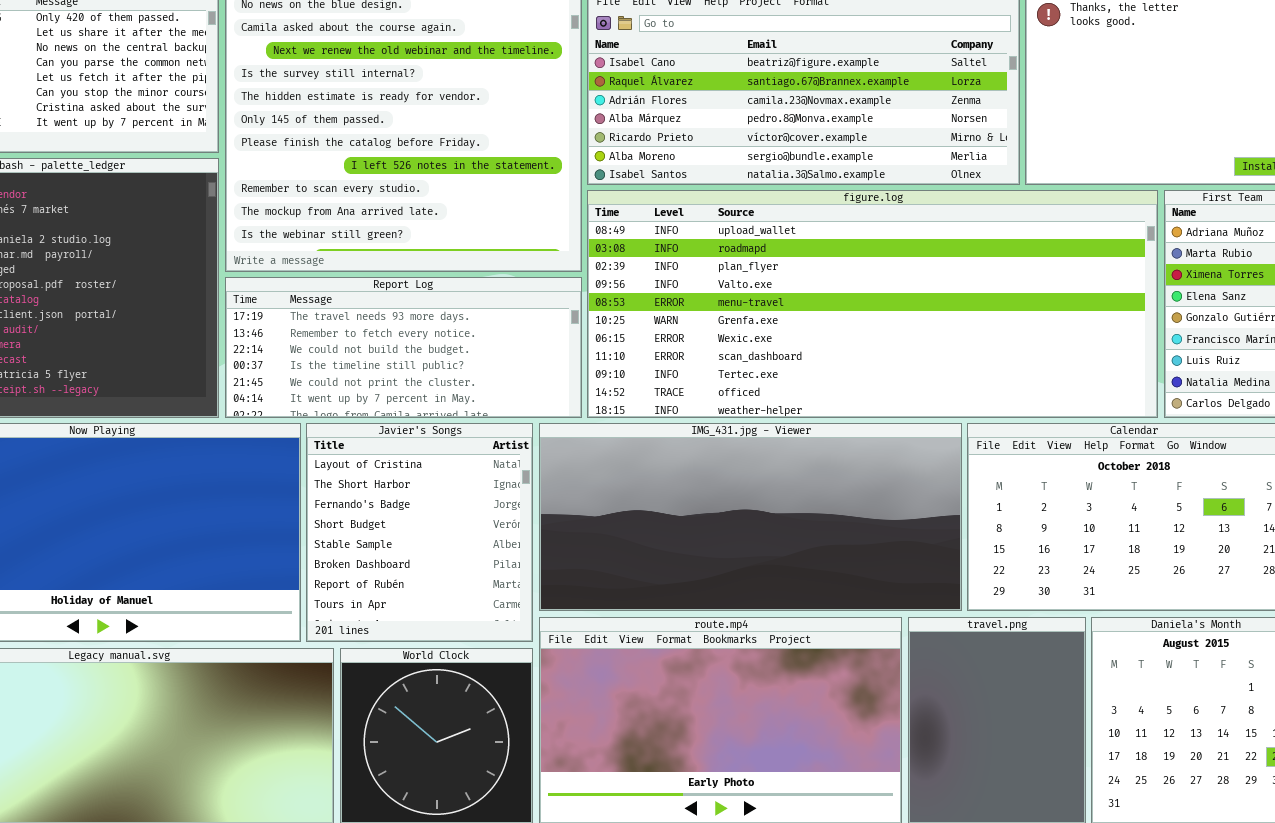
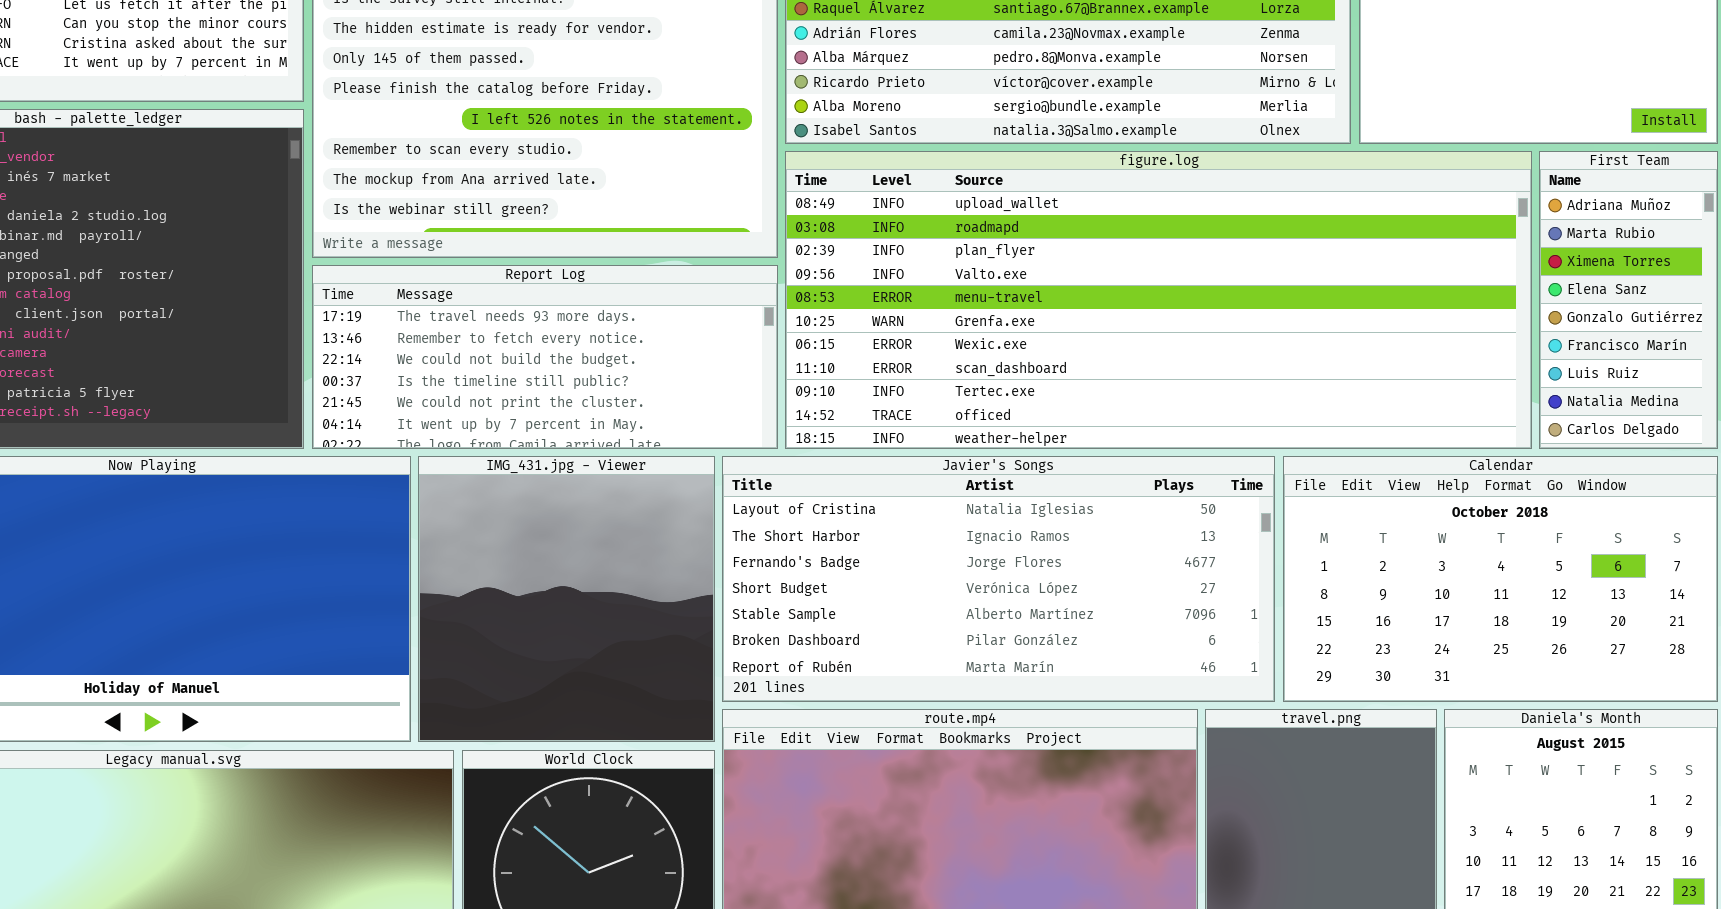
Javier's Songs: [306,423,533,642] -> [722,456,1275,702], moved, resized
IMG_431.jpg - Viewer: [539,423,962,611] -> [418,456,715,742], moved, resized

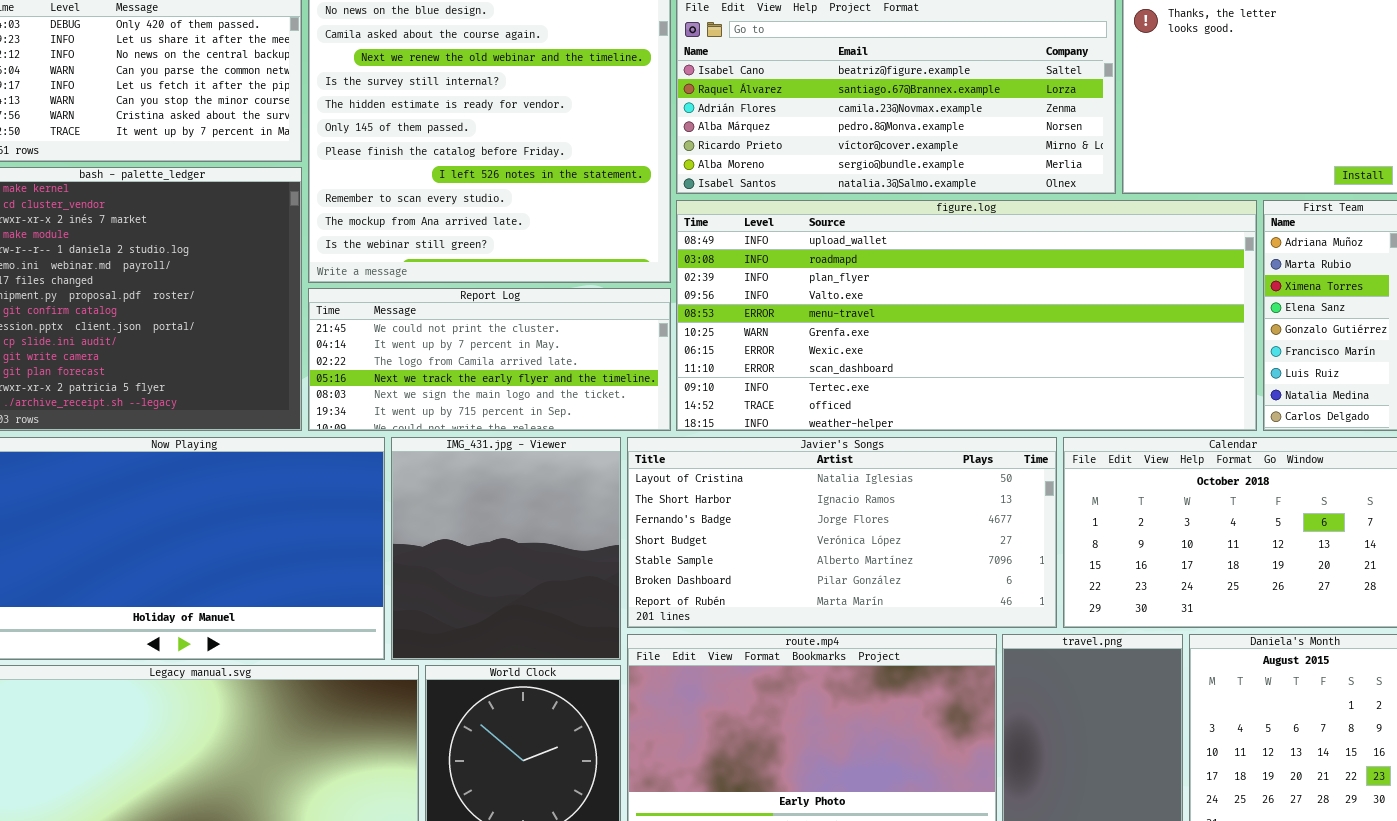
Report Log: [312,265,778,449] -> [308,288,671,431], scrolled down 4 rows

